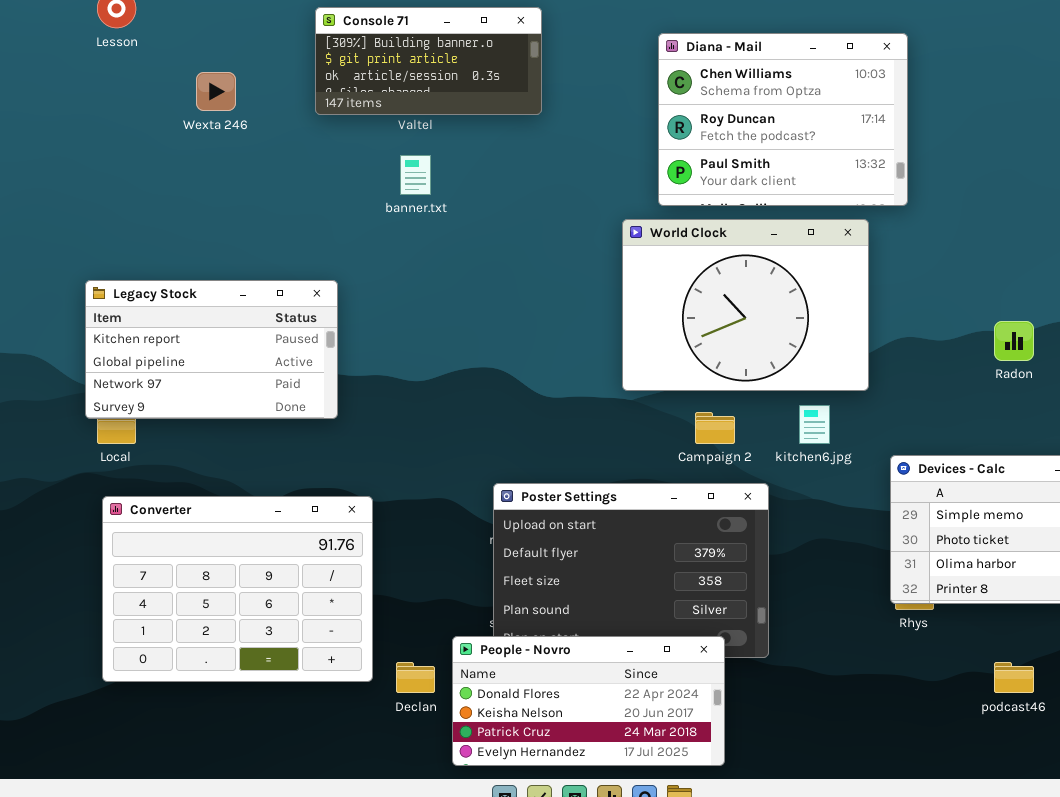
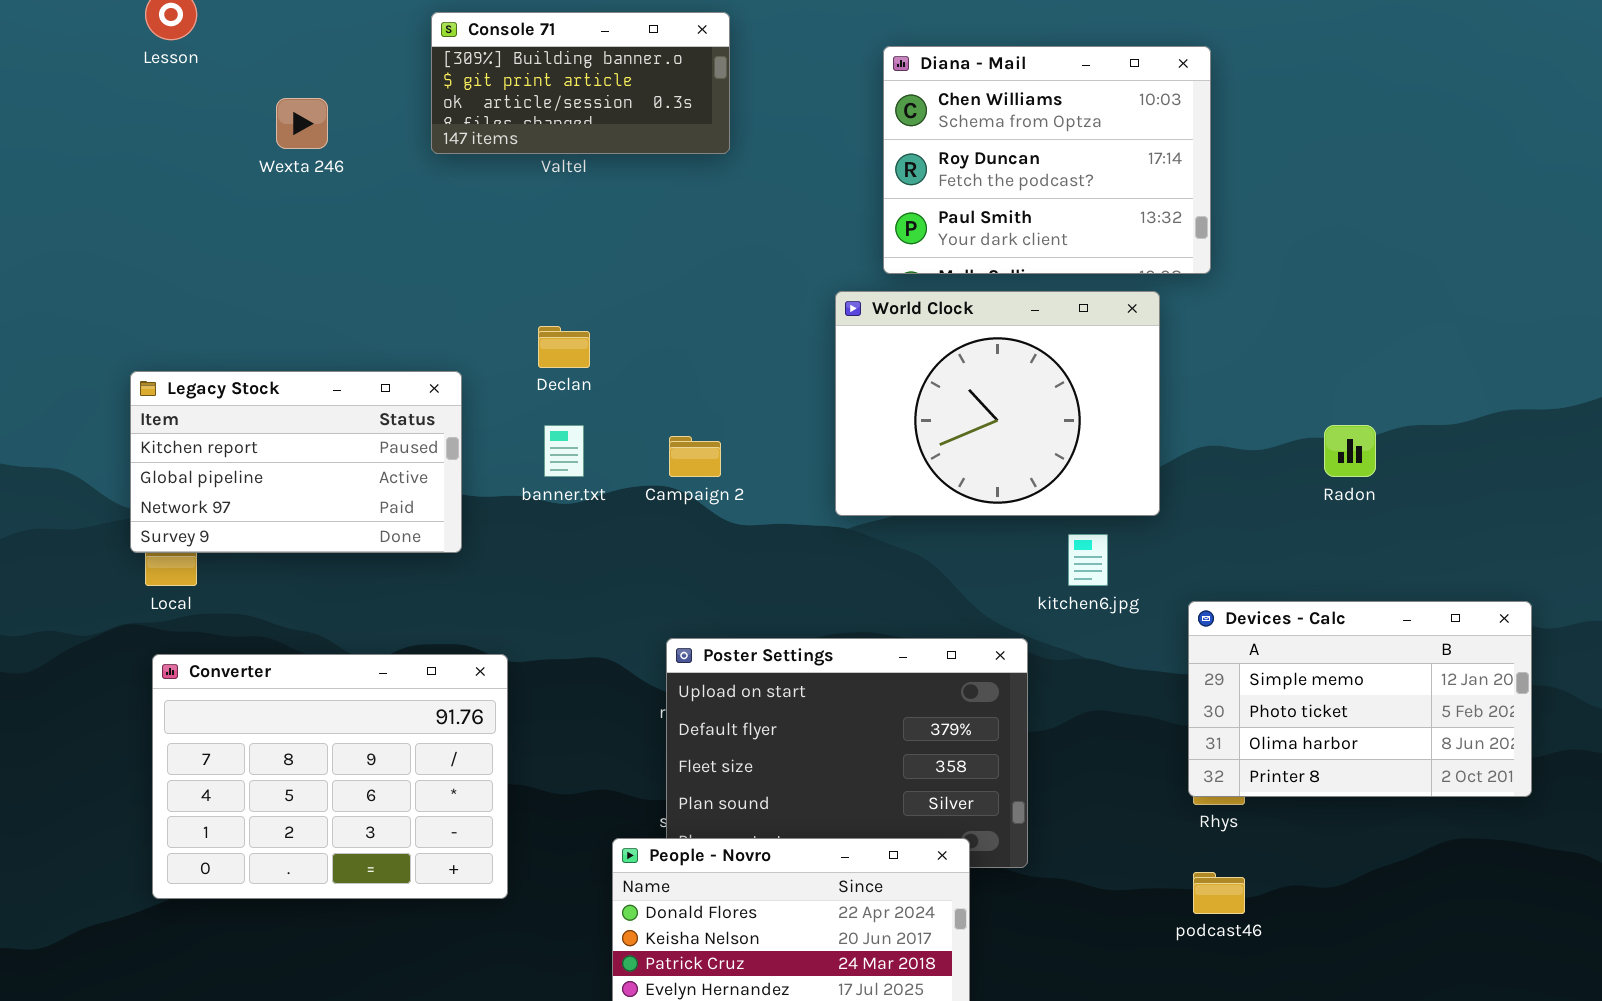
banner.txt: [400,155,431,195] -> [544,425,584,477], moved
Campaign 2: [695,412,735,444] -> [669,436,721,477], moved
Declan: [396,662,435,693] -> [538,326,590,368], moved
podcast46: [994,662,1034,693] -> [1193,872,1245,914], moved

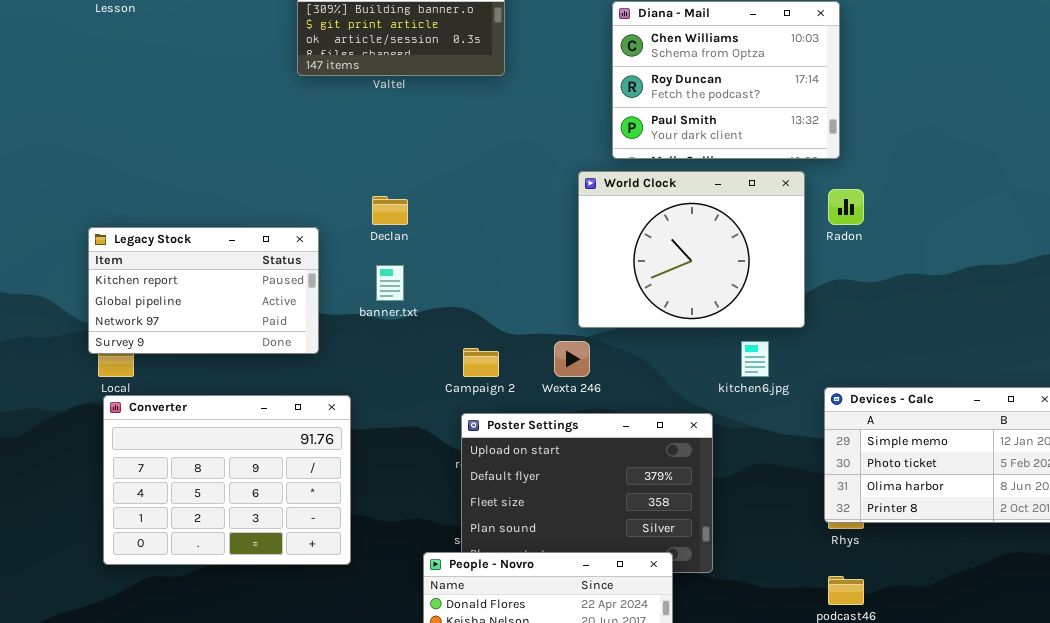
Wexta 246: [276,98,328,149] -> [554,341,590,377], moved
Radon: [1324,425,1376,477] -> [828,189,864,225], moved
Campaign 2: [669,436,721,477] -> [463,348,499,377], moved
Converter: [152,654,508,899] -> [103,395,351,565], moved

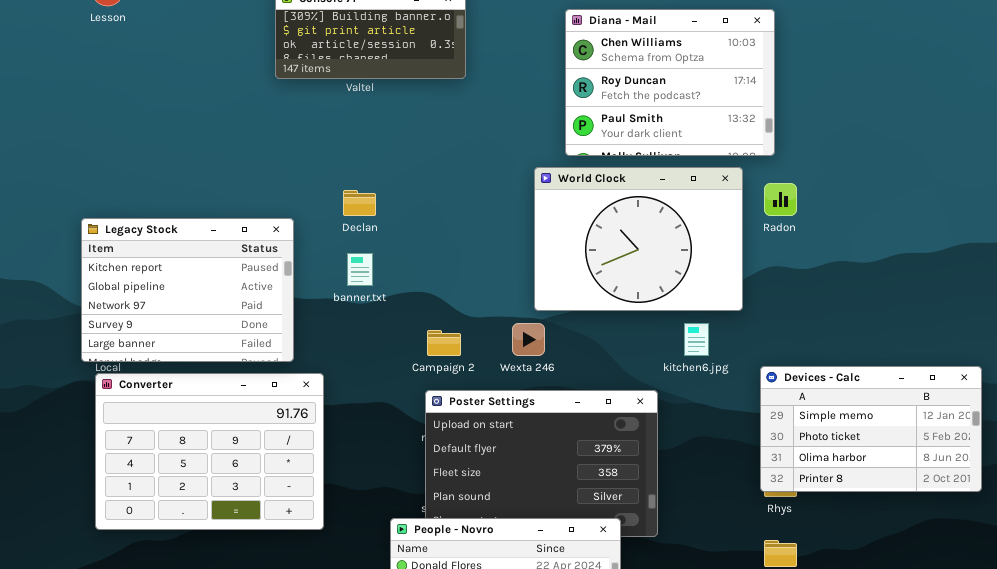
Legacy Stock: [88,227,319,354] -> [81,218,294,362], resized

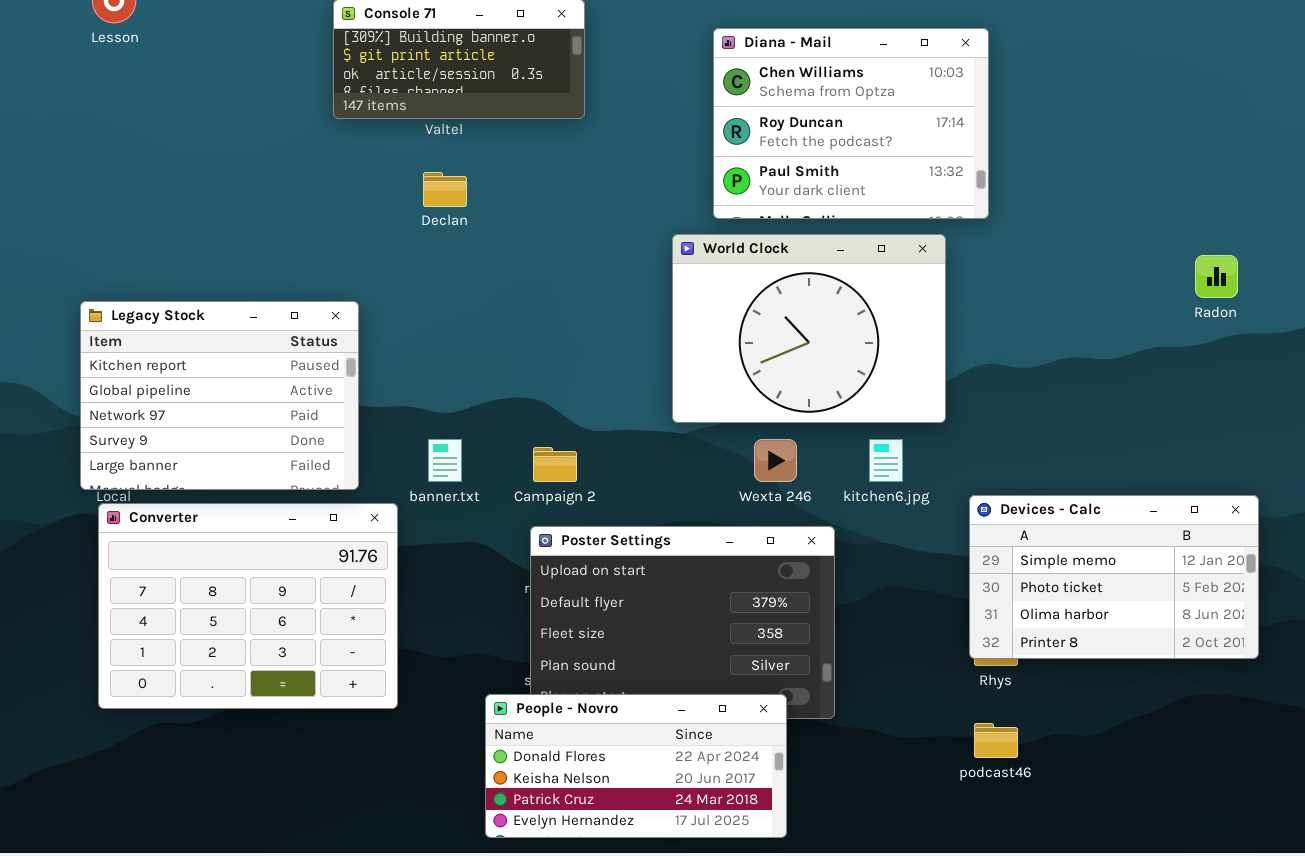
Radon: [764,183,797,216] -> [1195,255,1238,298], moved
Declan: [343,190,376,216] -> [423,172,467,207], moved
banner.txt: [347,253,373,286] -> [428,439,462,482], moved
Wexta 246: [512,323,545,356] -> [754,439,797,482], moved

